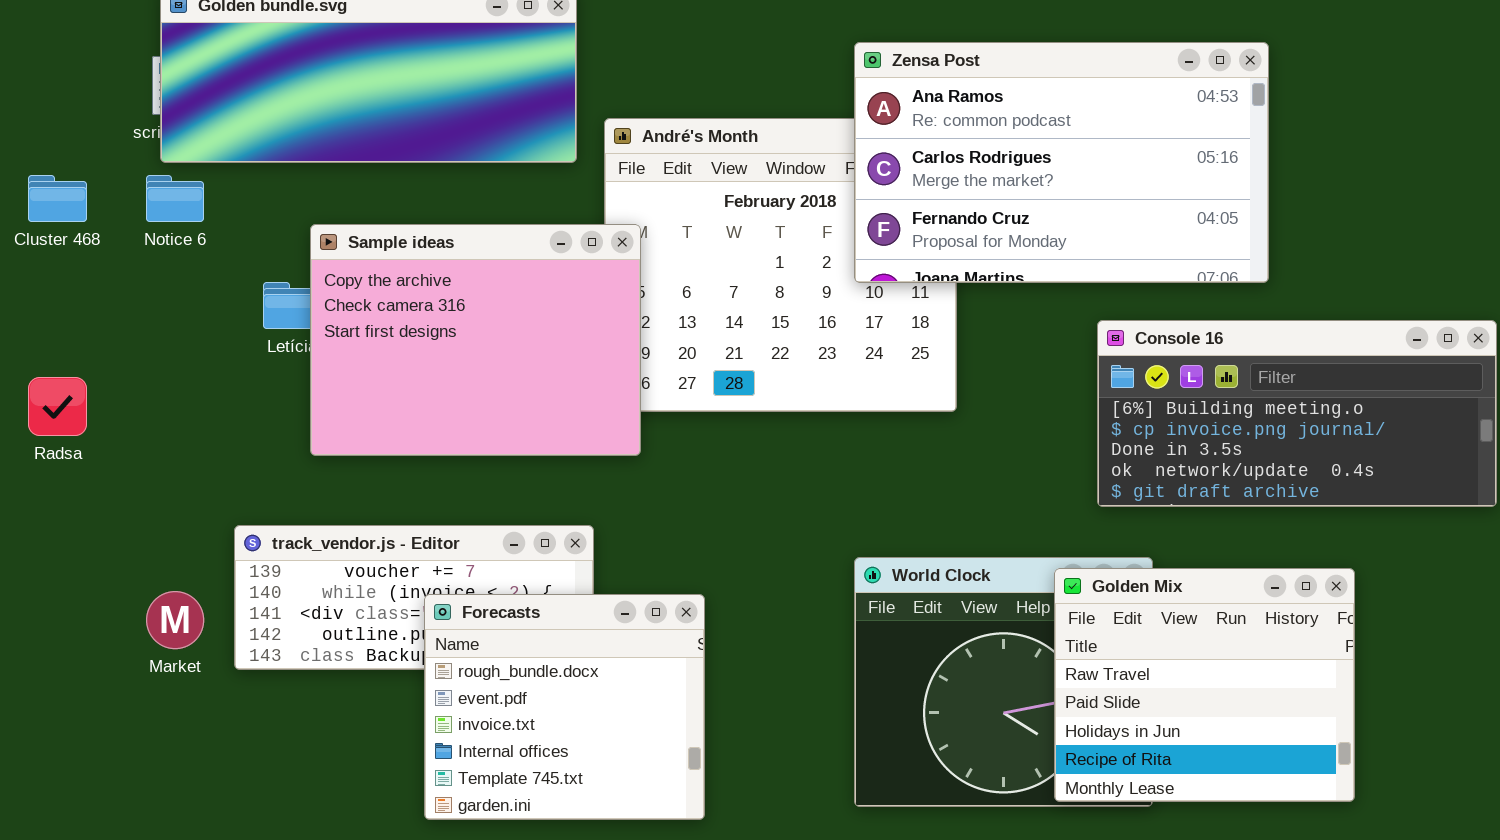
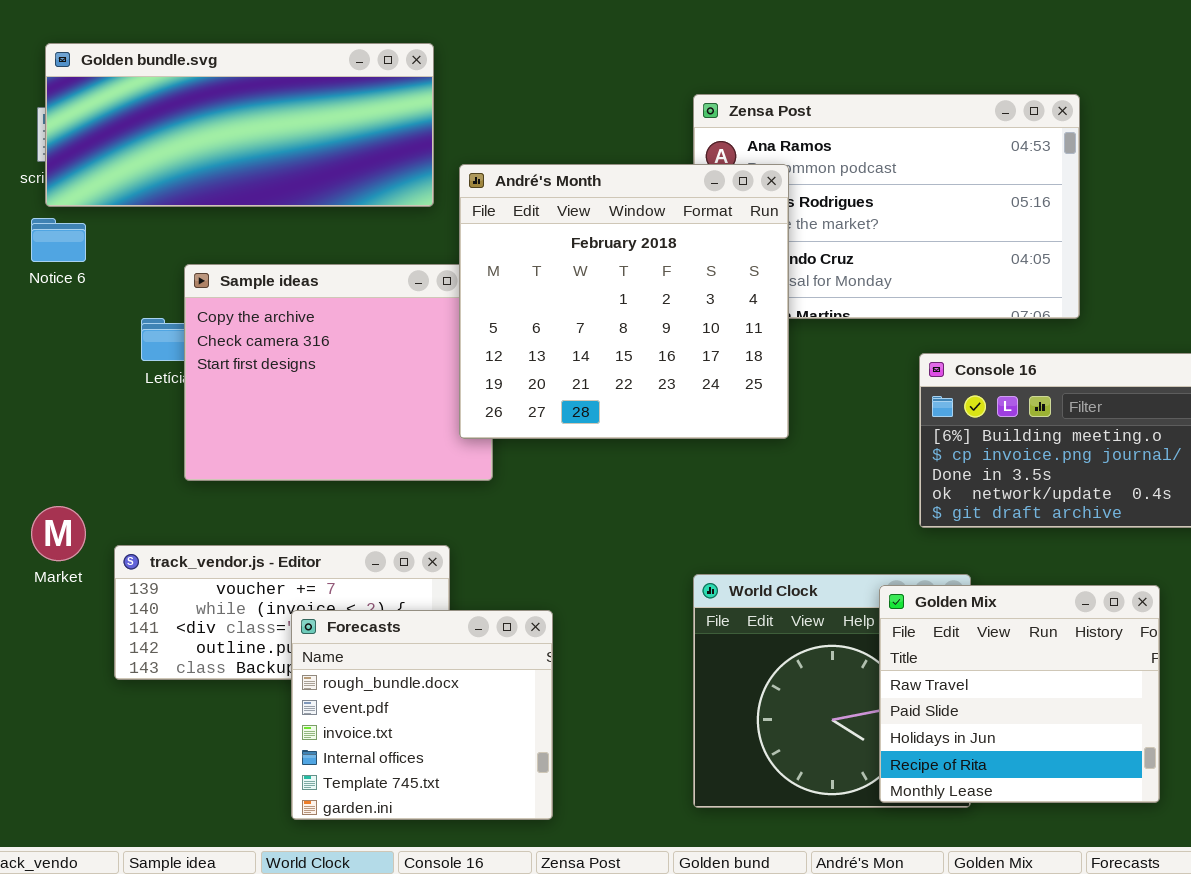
André's Month: [604,118,957,412] -> [459,164,789,439], raised
Market: [146,591,204,649] -> [31,506,86,561], moved

